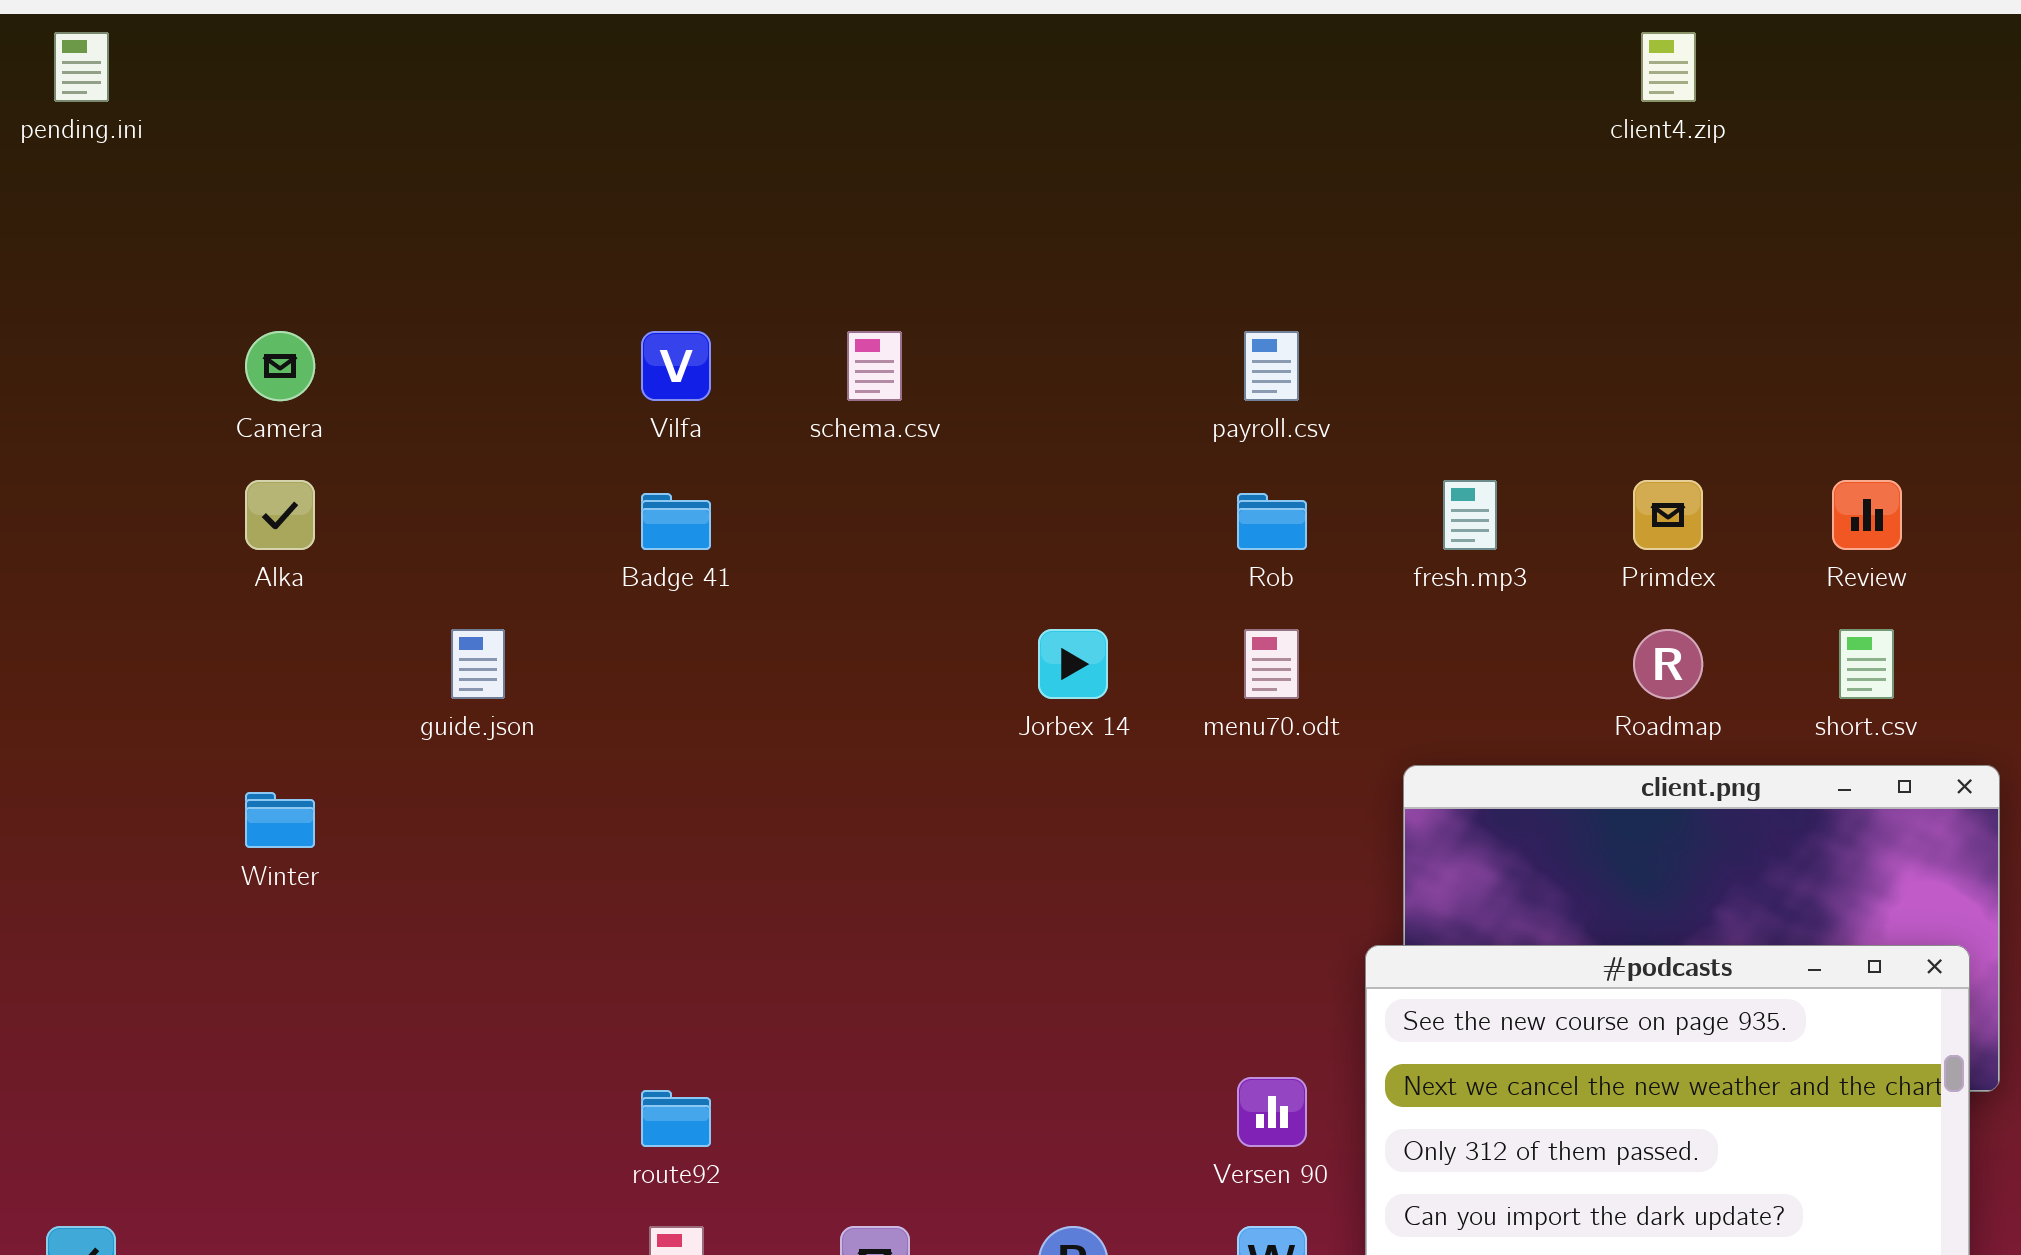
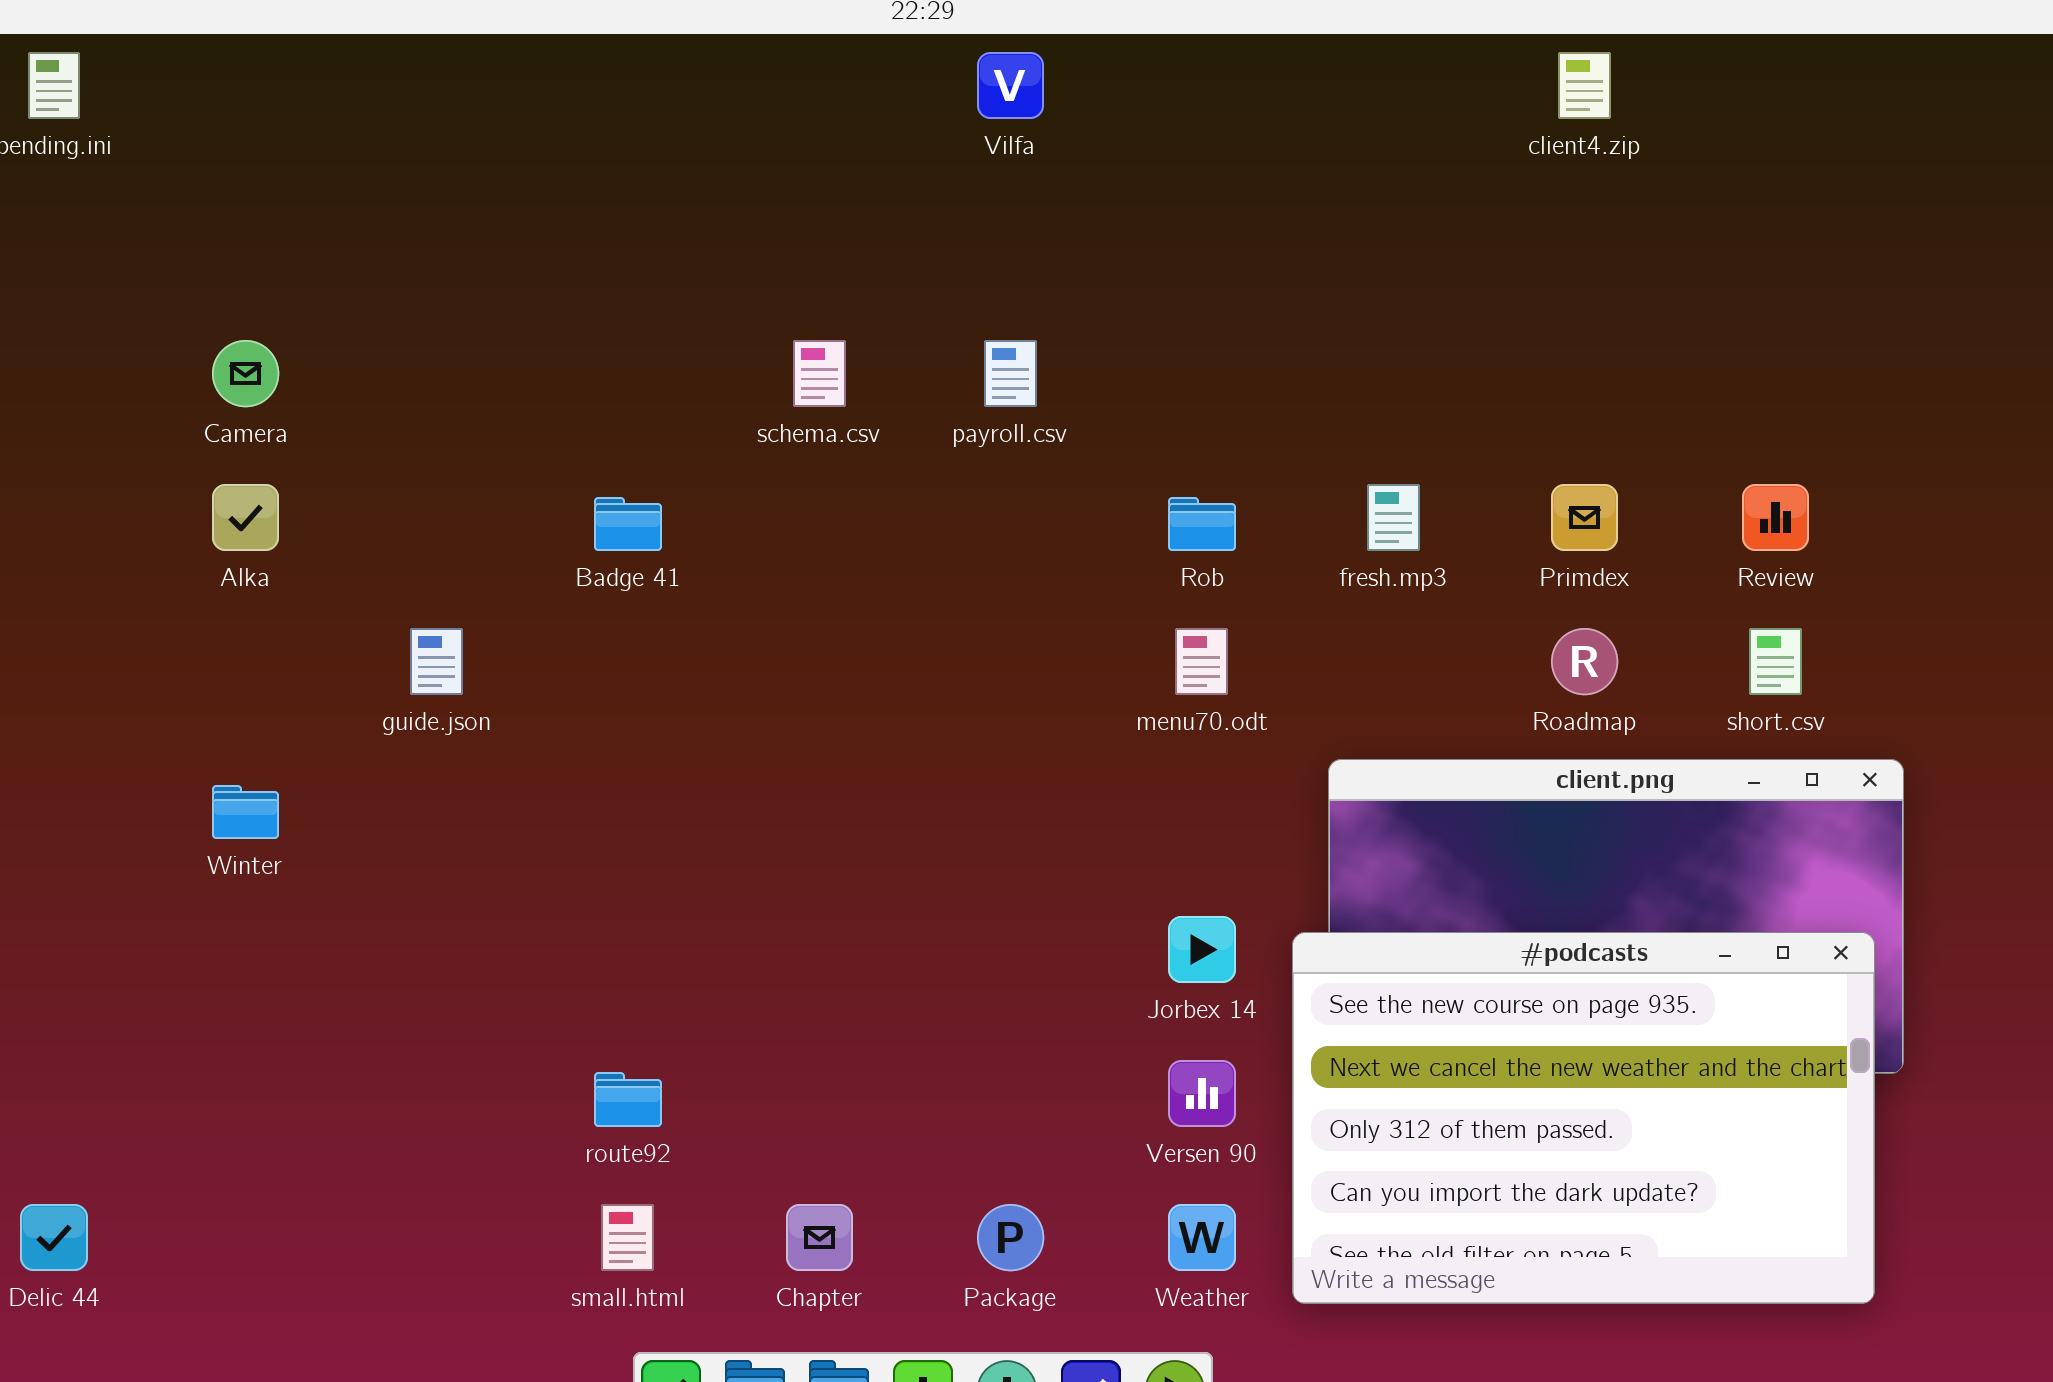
Vilfa: [641,331,711,401] -> [977,52,1044,119], moved
payroll.csv: [1244,331,1299,401] -> [984,340,1037,407], moved
Jorbex 14: [1038,629,1108,699] -> [1168,916,1236,983], moved

